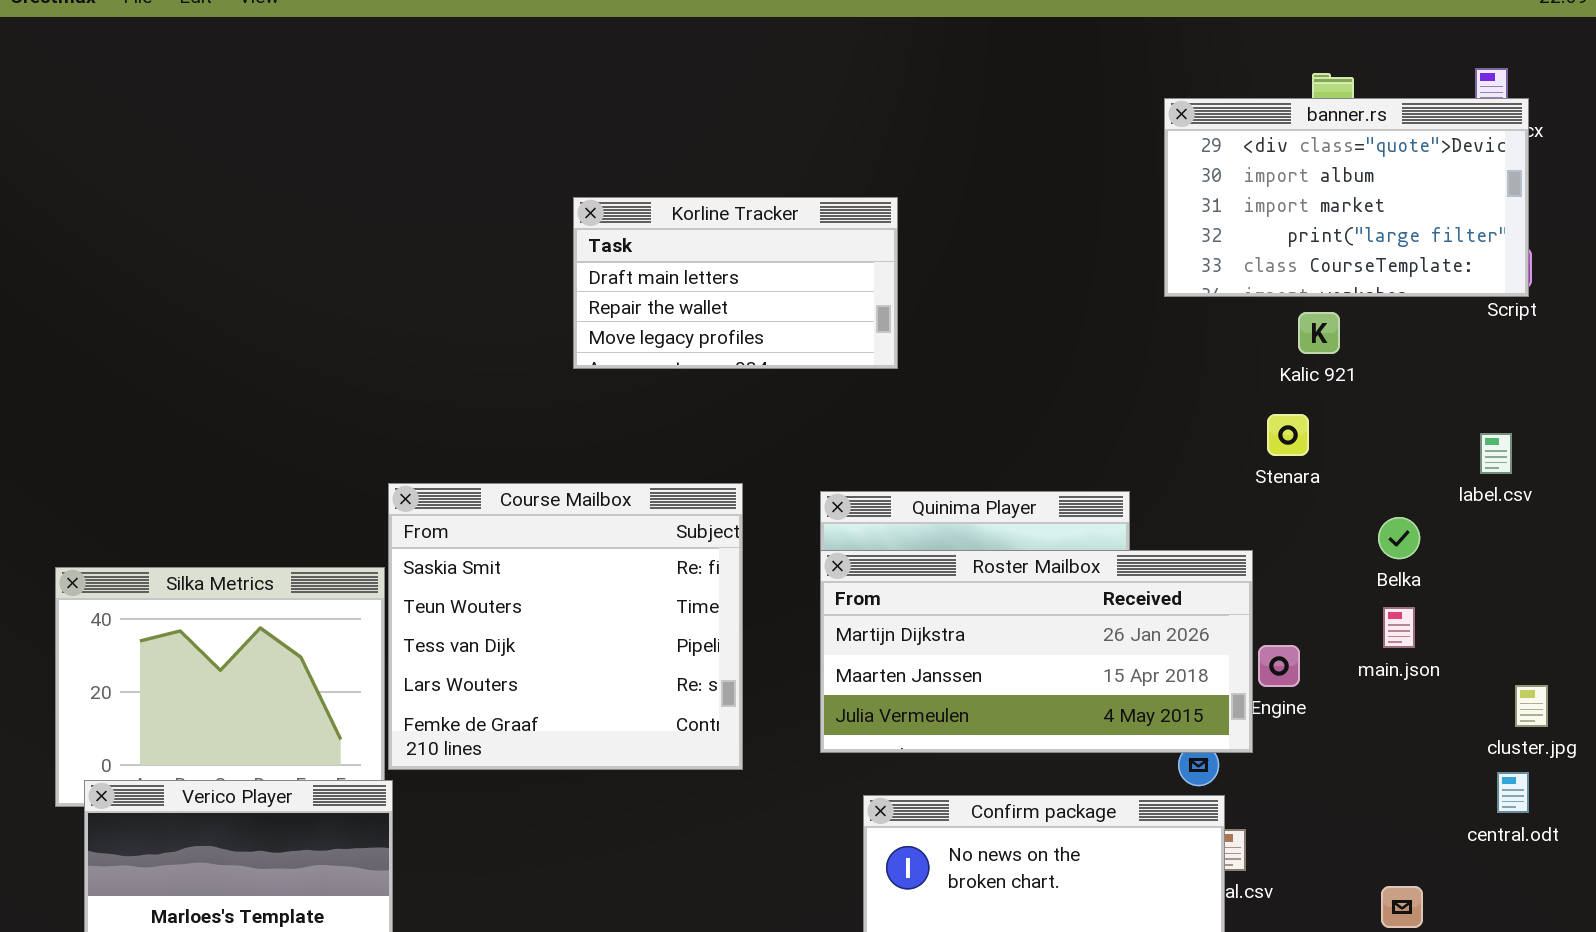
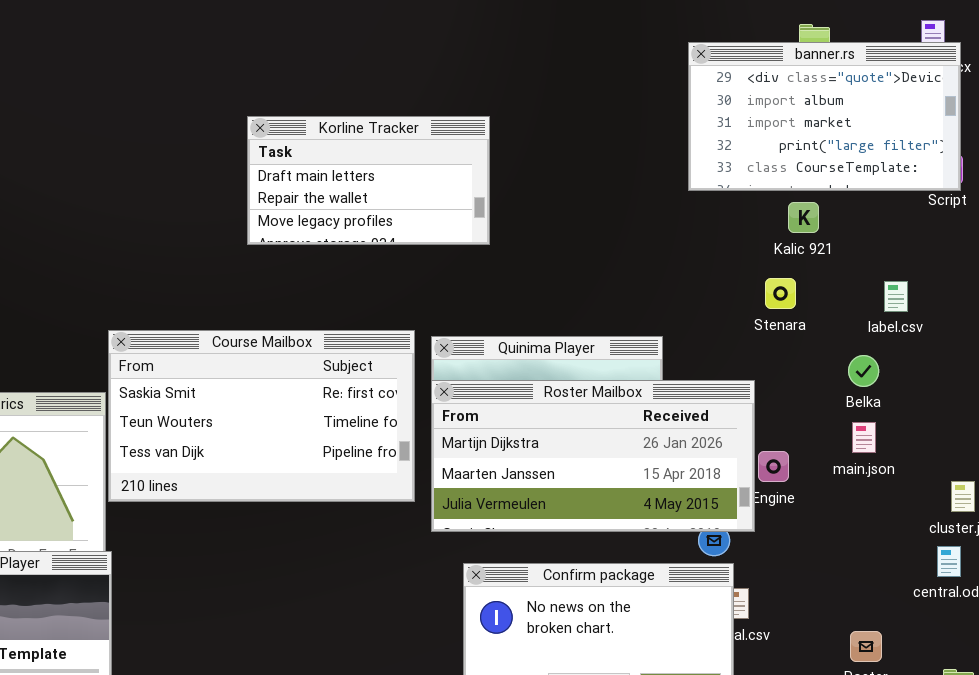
label.csv: [1480,433,1512,474] -> [884,281,908,312], moved
Course Mailbox: [388,483,743,770] -> [108,330,415,502], resized

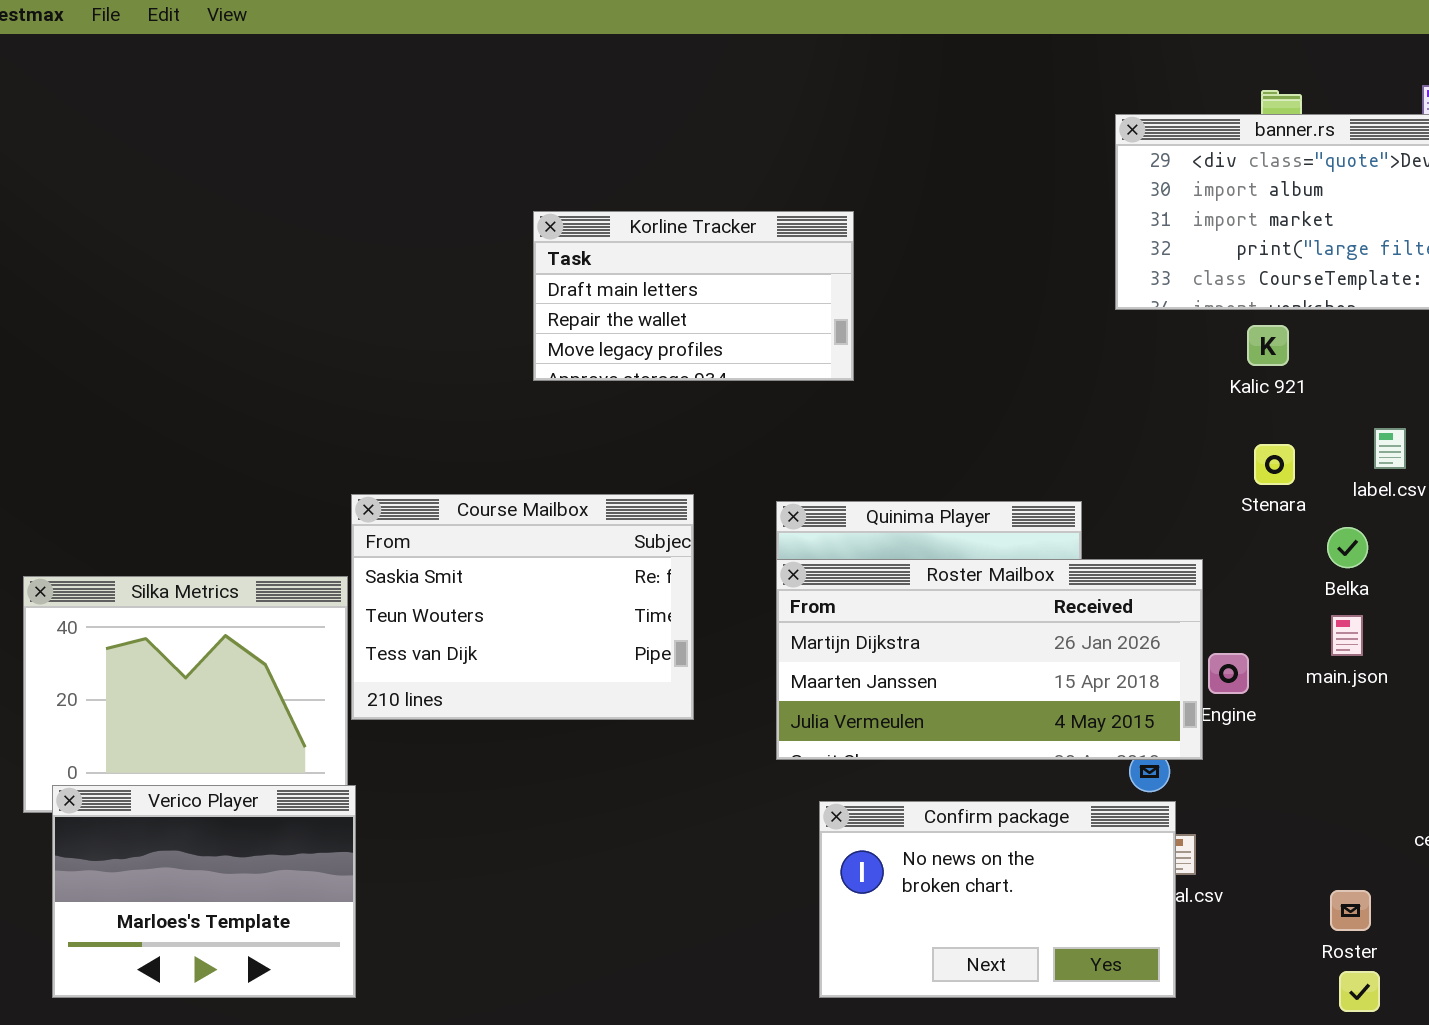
Stenara: [765,278,796,309] -> [1254,444,1295,485], moved
Course Mailbox: [108,330,415,502] -> [351,494,694,720], resized

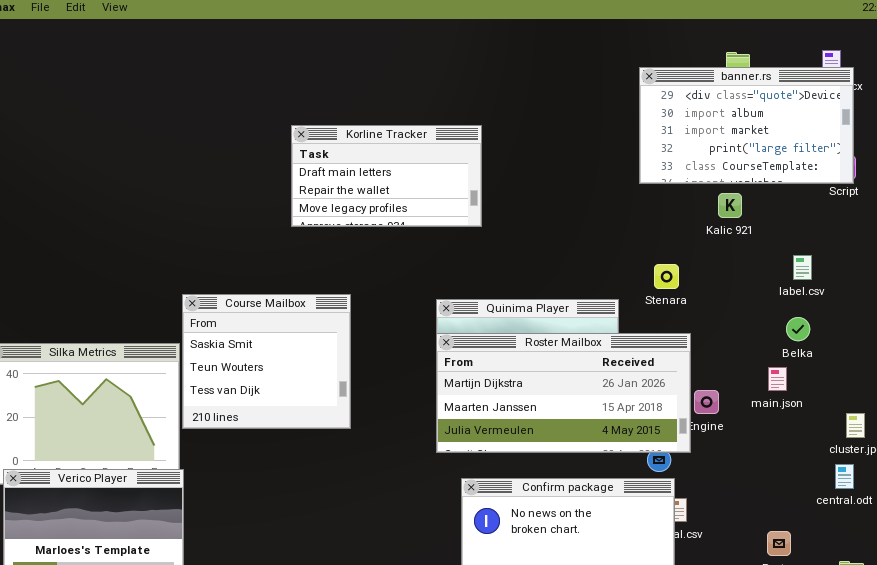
Stenara: [1254,444,1295,485] -> [654,264,679,289], moved
Course Mailbox: [351,494,694,720] -> [182,294,351,429], resized
Belka: [1327,527,1368,568] -> [786,317,810,341], moved

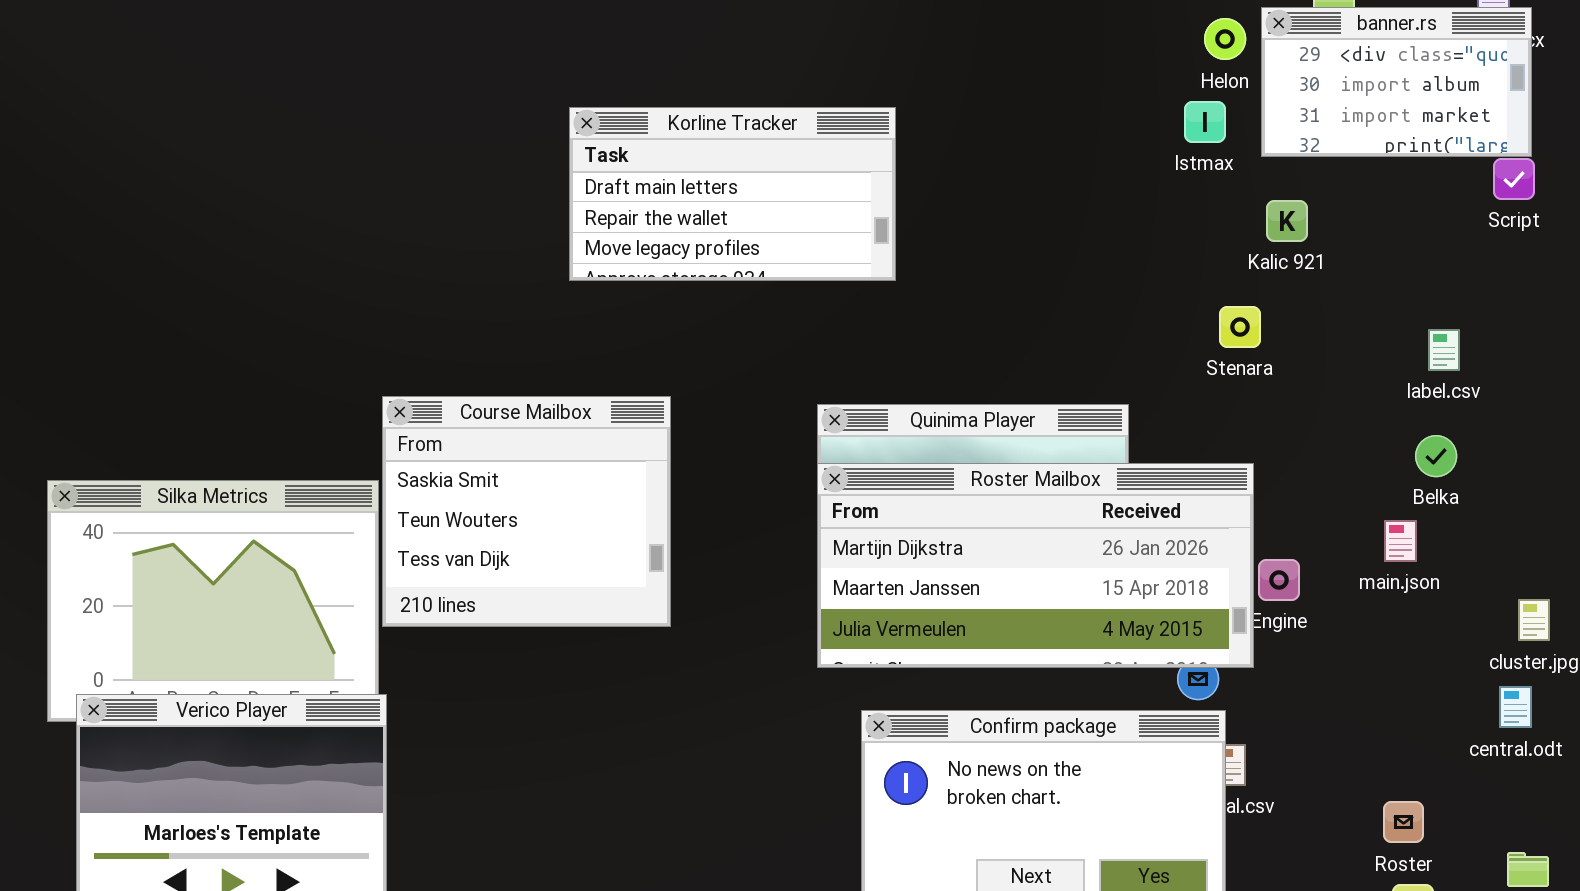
banner.rs: [639,67,854,184] -> [1261,7,1532,157], resized
Kalic 921: [718,193,742,218] -> [1266,200,1308,242], moved
Stenara: [654,264,679,289] -> [1219,306,1261,348], moved

